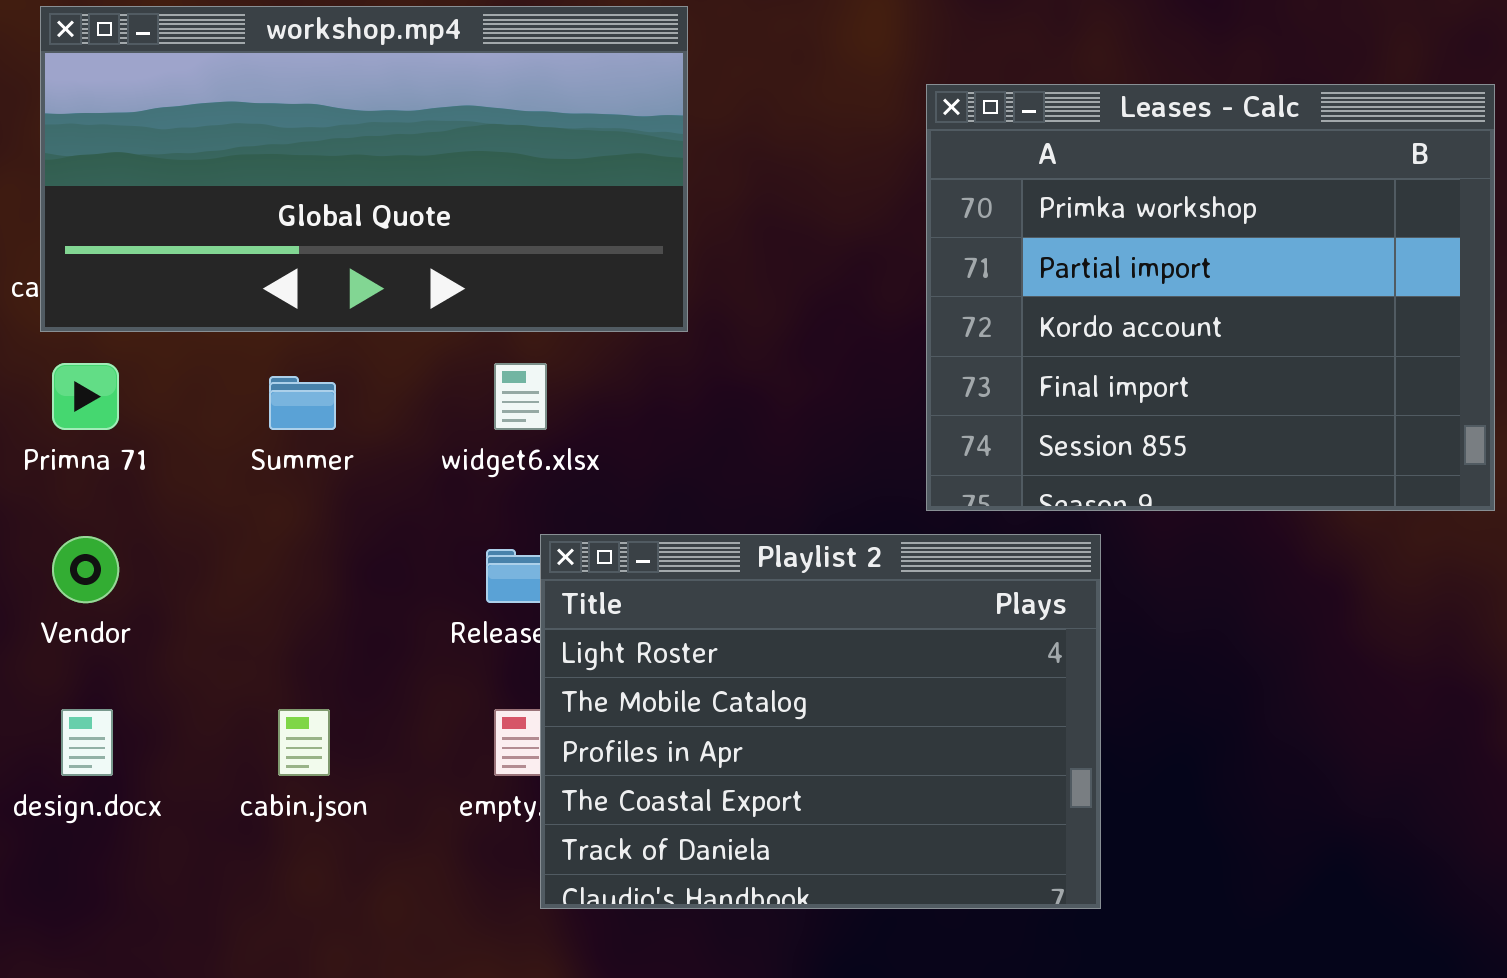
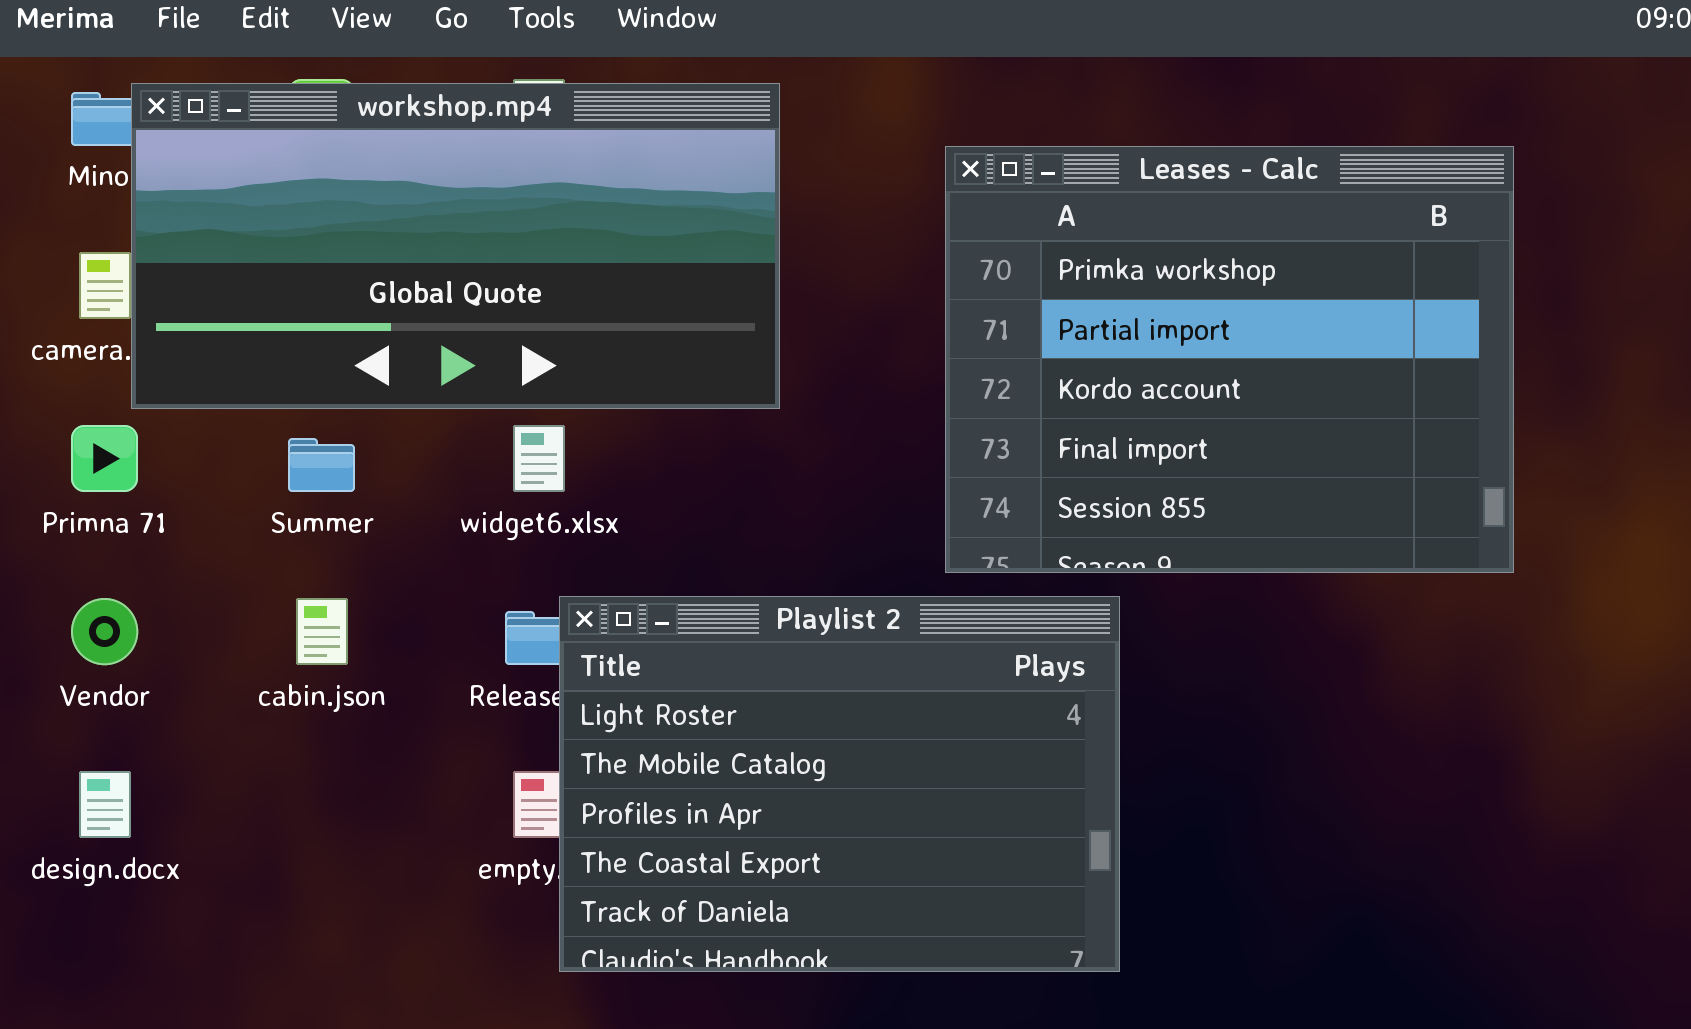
workshop.mp4: [40,6,688,332] -> [131,83,780,409], moved
cabin.json: [278,709,330,776] -> [296,598,348,665], moved

